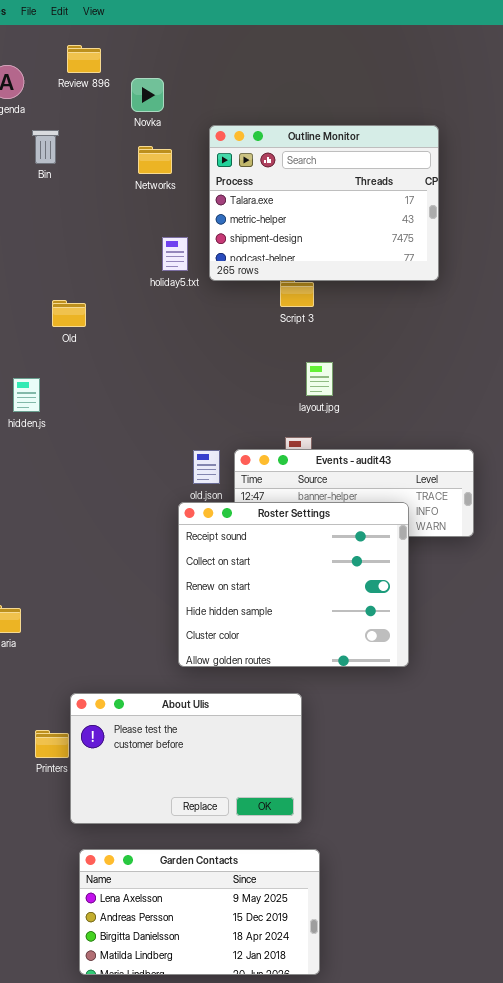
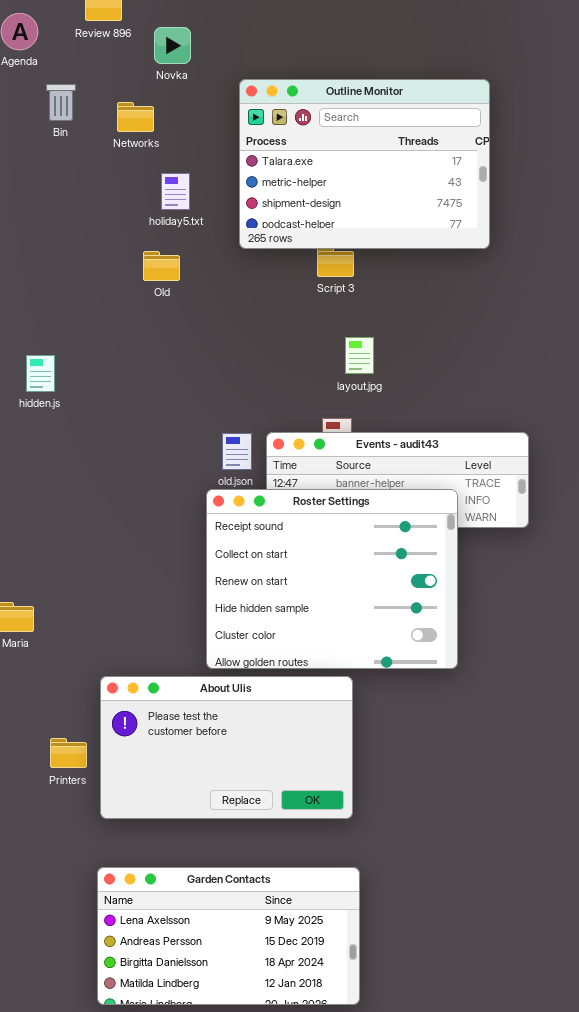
Networks: [138,146,172,174] -> [117,102,154,132], moved
holiday5.txt: [162,237,188,271] -> [161,173,190,210], moved
Old: [52,300,86,327] -> [143,251,180,281], moved
About Ulis: [70,693,302,824] -> [100,676,353,819], moved

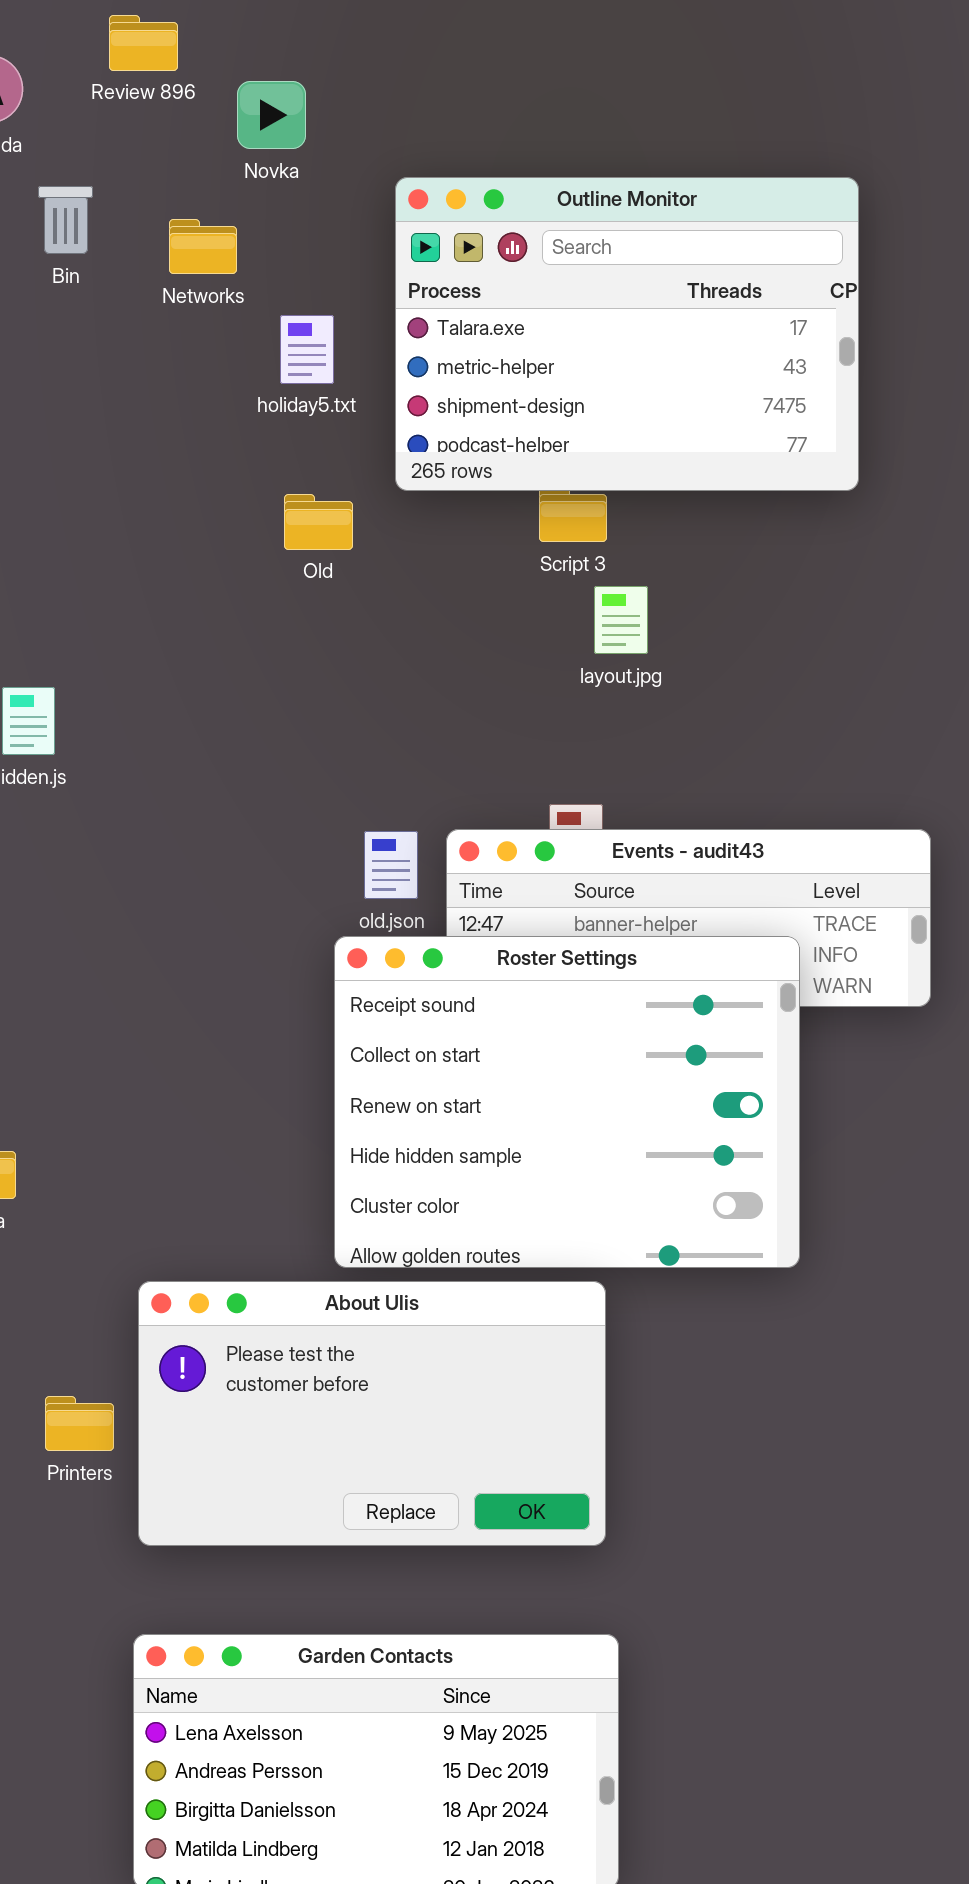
holiday5.txt: [161,173,190,210] -> [280,315,334,384], moved
Old: [143,251,180,281] -> [284,494,353,550], moved
layout.jpg: [345,337,374,374] -> [594,586,648,654], moved

